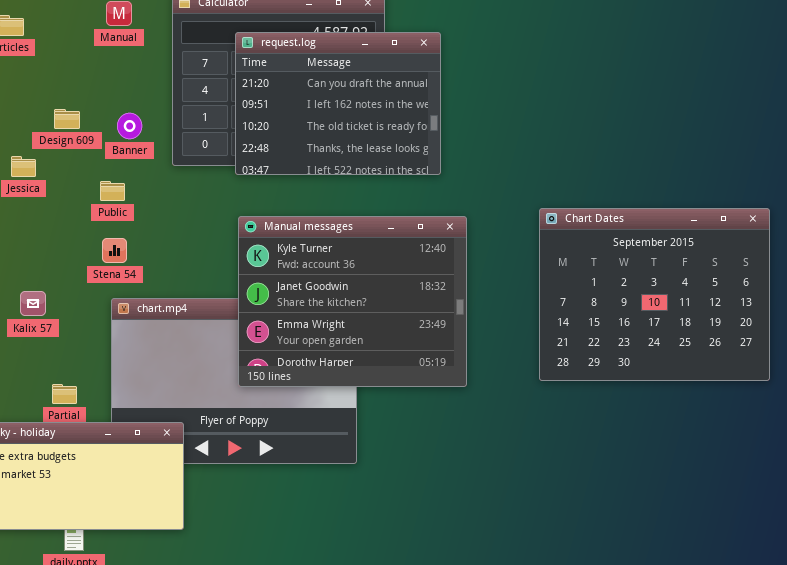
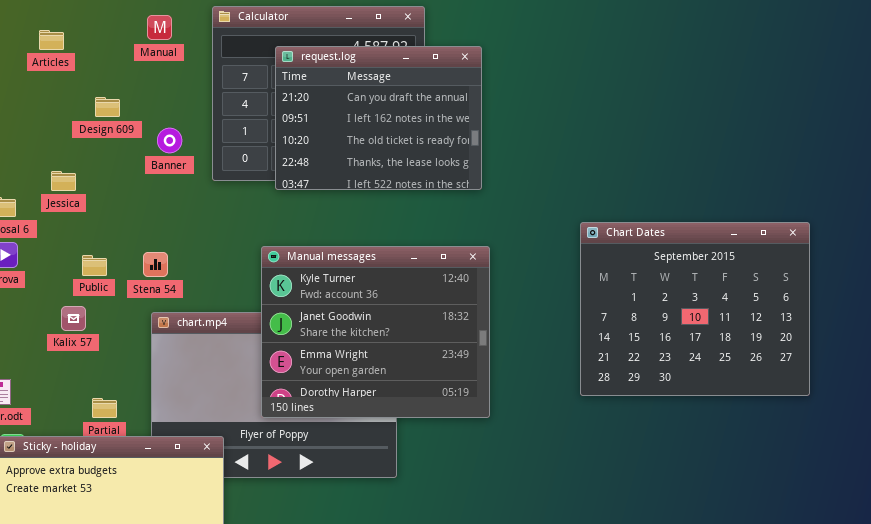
Design 609: [54,109,80,129] -> [95,97,120,117], moved
Public: [100,181,125,201] -> [82,255,107,276], moved
Manual messages: [238,216,467,387] -> [261,246,490,418], moved

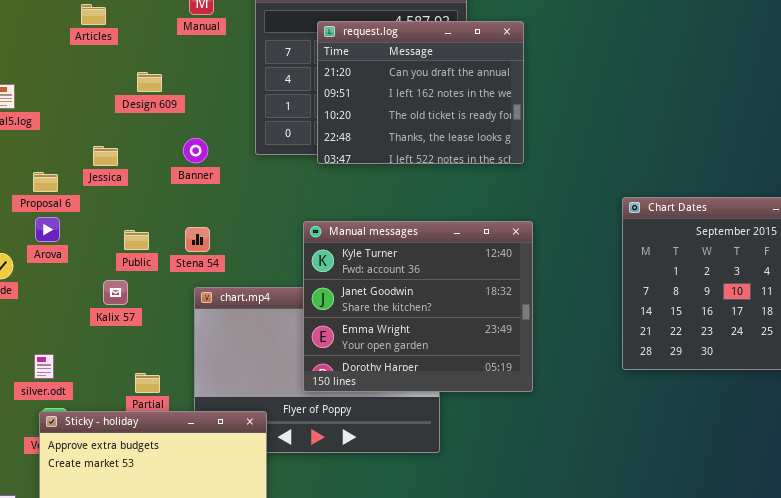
Banner: [157,128,182,153] -> [183,138,208,163], moved

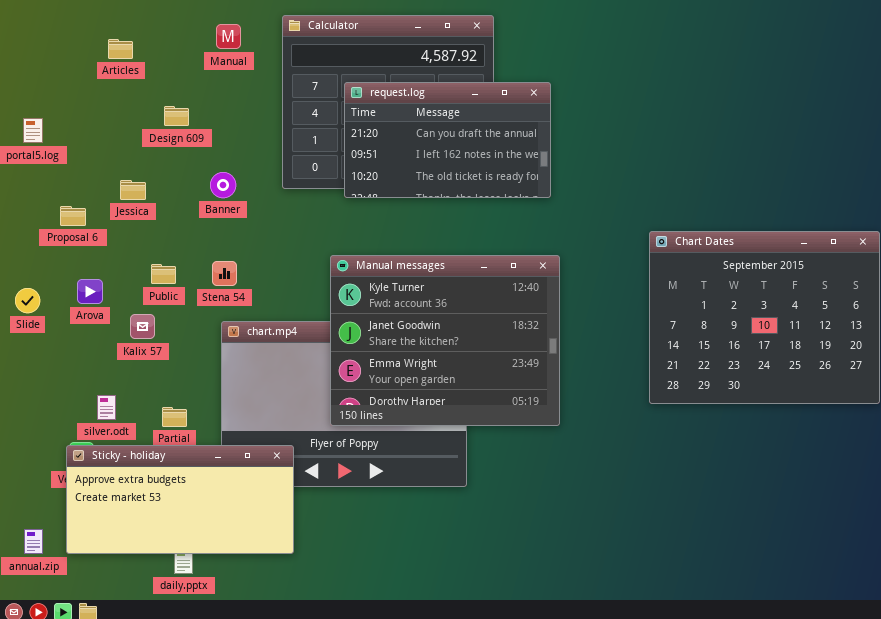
request.log: [317,21,524,164] -> [344,82,551,198], resized
Arova: [35,217,60,242] -> [77,279,103,304], moved
silver.odt: [34,354,54,379] -> [97,395,116,420], moved

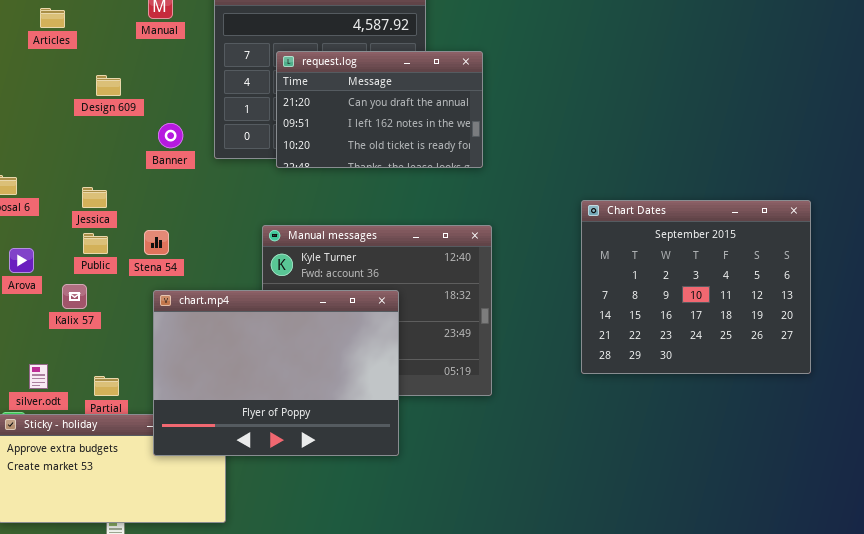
Banner: [210,172,236,198] -> [158,123,183,148], moved
Jessica: [120,180,146,200] -> [82,187,107,208], moved
chart.mp4: [221,321,467,487] -> [153,290,399,456], raised

